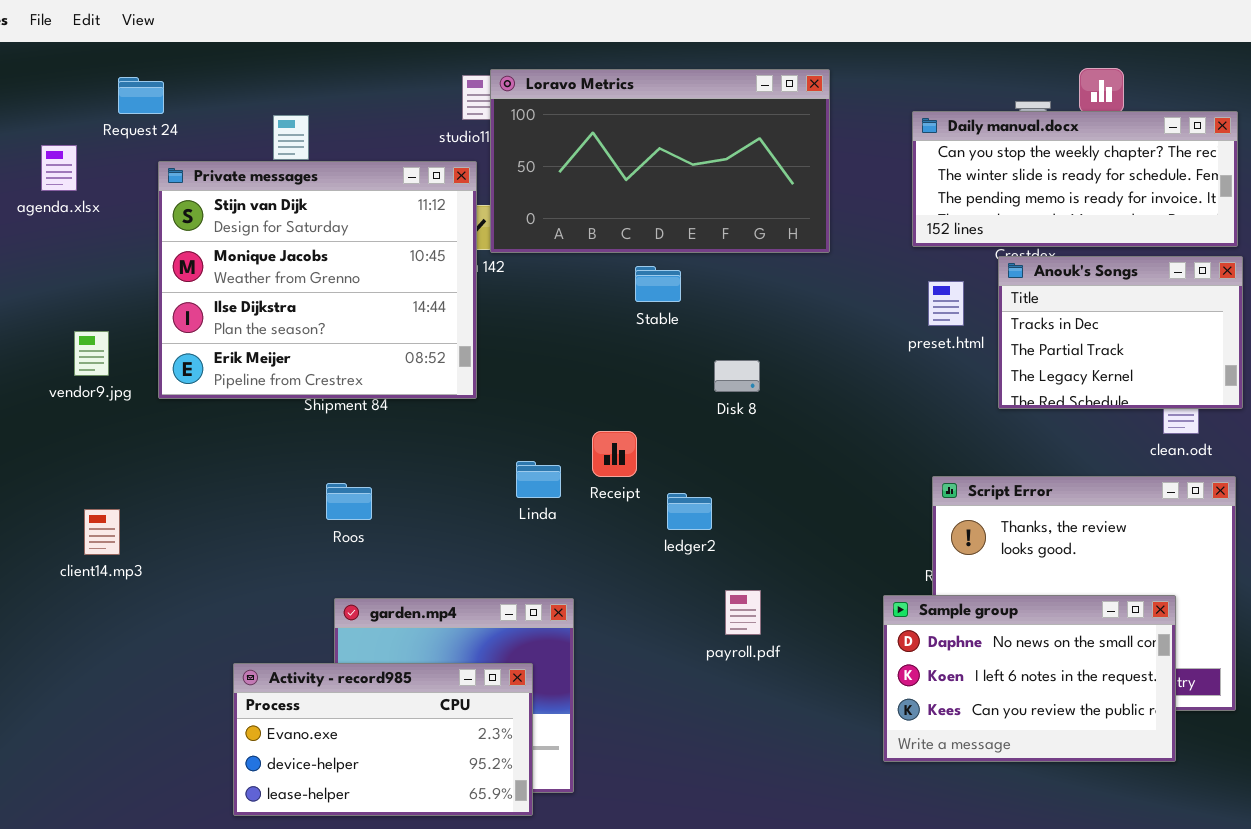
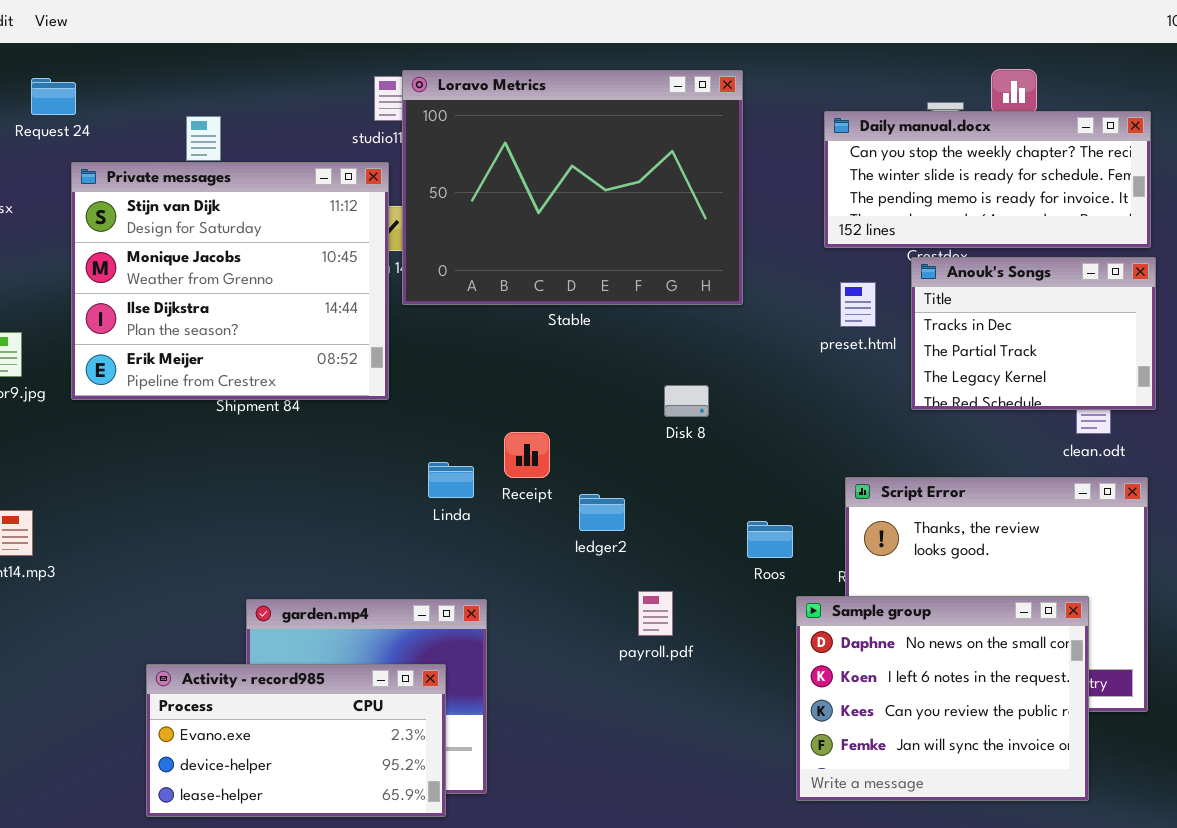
Loravo Metrics: [490,69,830,253] -> [402,70,743,305], resized
Disk 8: [714,360,760,392] -> [664,385,709,417], moved
Roos: [326,483,372,520] -> [747,521,793,558], moved
Sample group: [883,595,1176,762] -> [796,596,1089,801], resized

